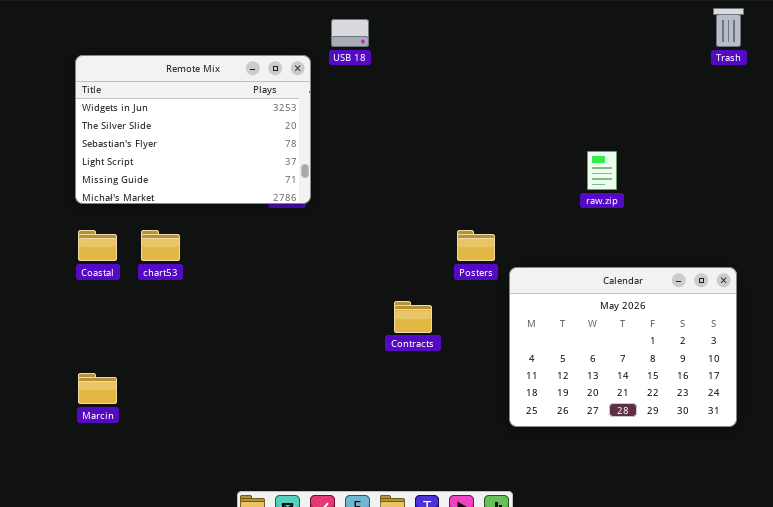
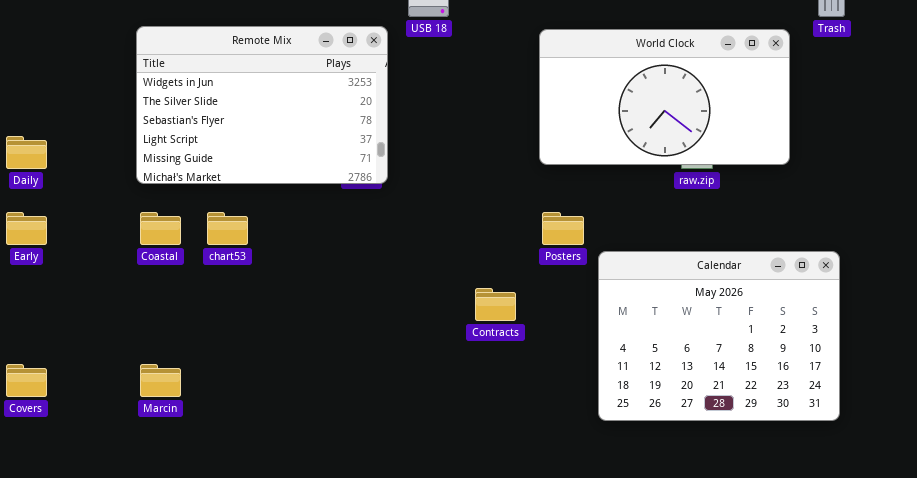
World Clock: none -> [539,29,790,165], opened

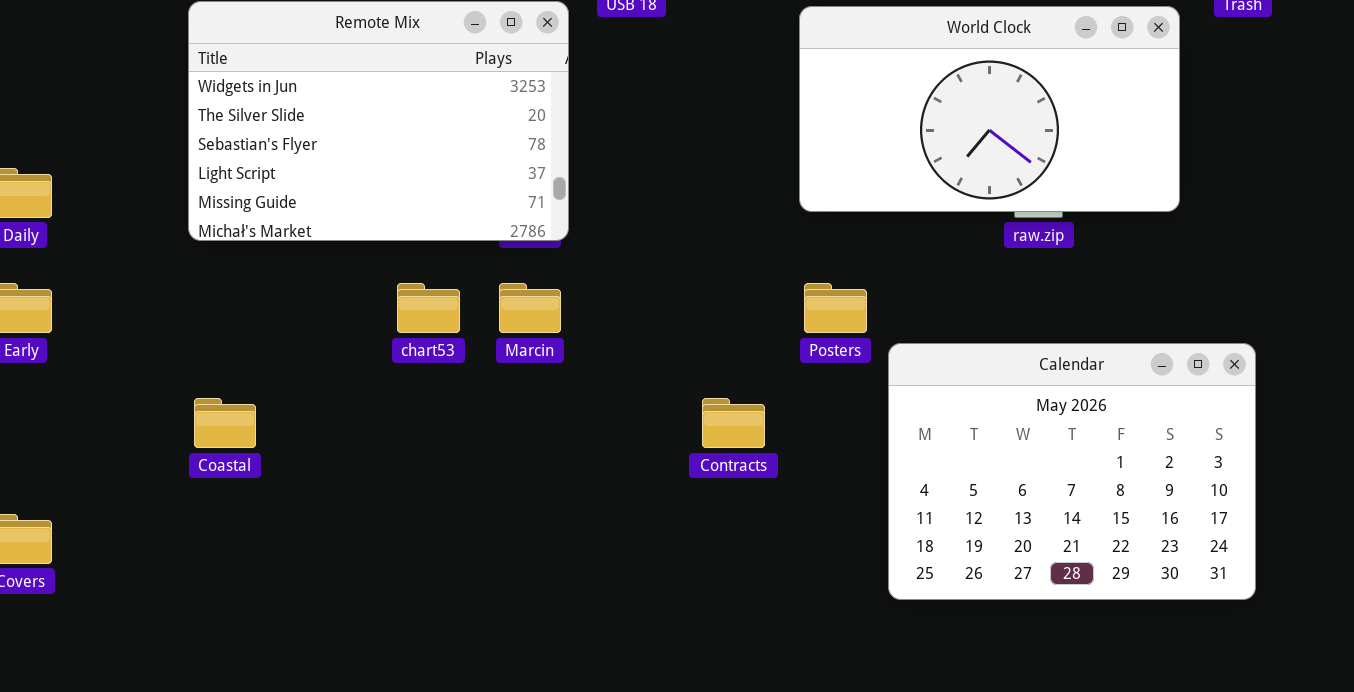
Coastal: [140,212,181,245] -> [194,398,256,448], moved
chart53: [207,212,248,245] -> [397,283,460,333], moved
Marcin: [140,364,181,397] -> [499,283,561,333], moved

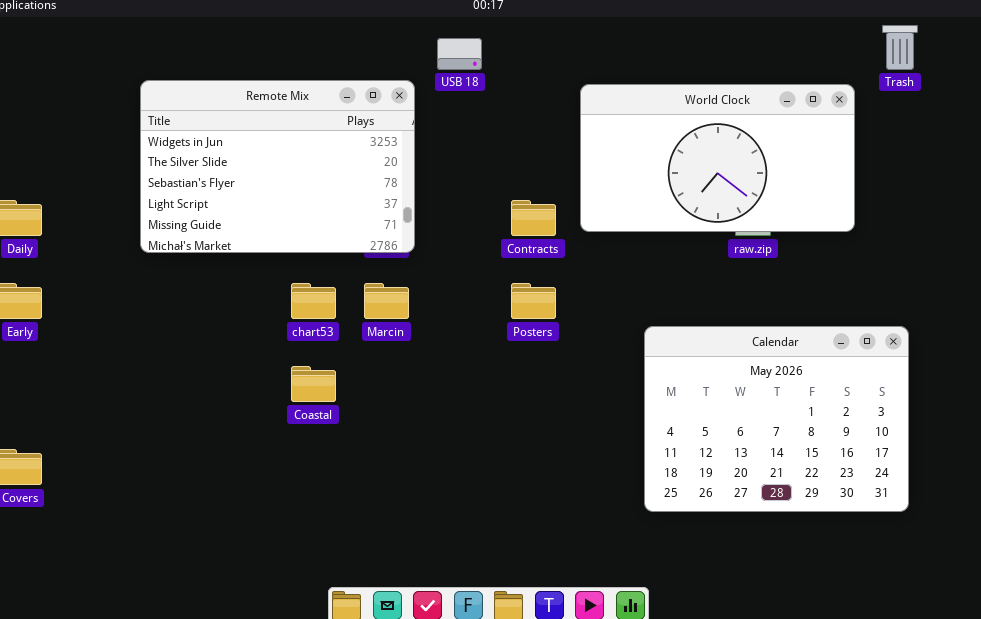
Posters: [804,283,867,333] -> [511,283,556,319], moved
Coastal: [194,398,256,448] -> [291,366,336,402], moved
Contracts: [702,398,765,448] -> [511,200,556,236], moved

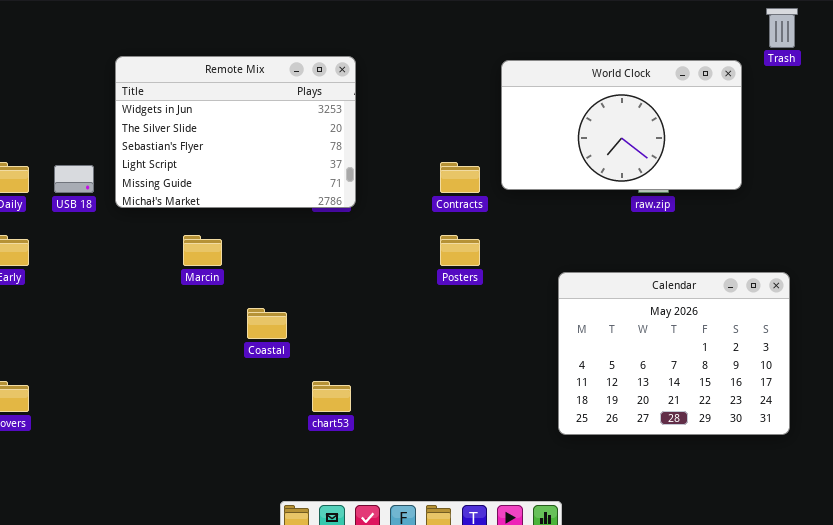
USB 18: [437,38,482,70] -> [54,165,94,193], moved
chart53: [291,283,336,319] -> [312,381,351,412], moved
Marcin: [364,283,409,319] -> [183,235,222,266], moved

